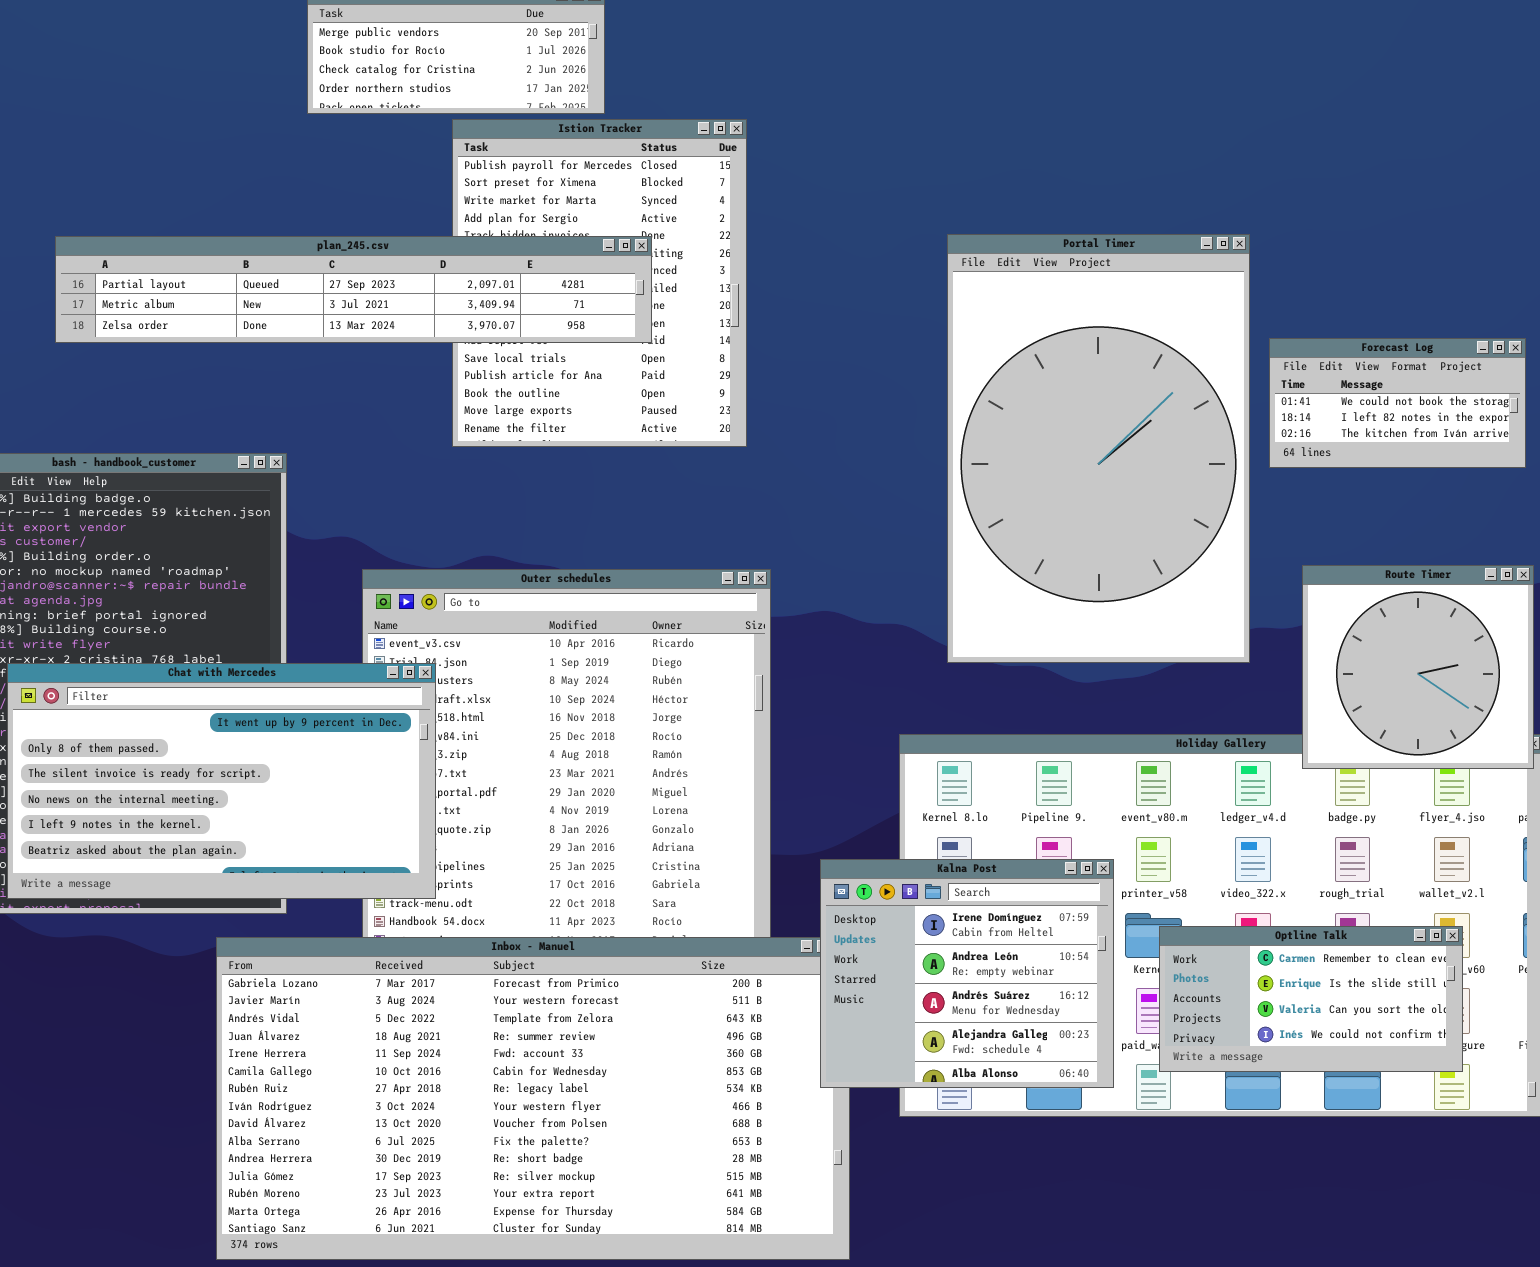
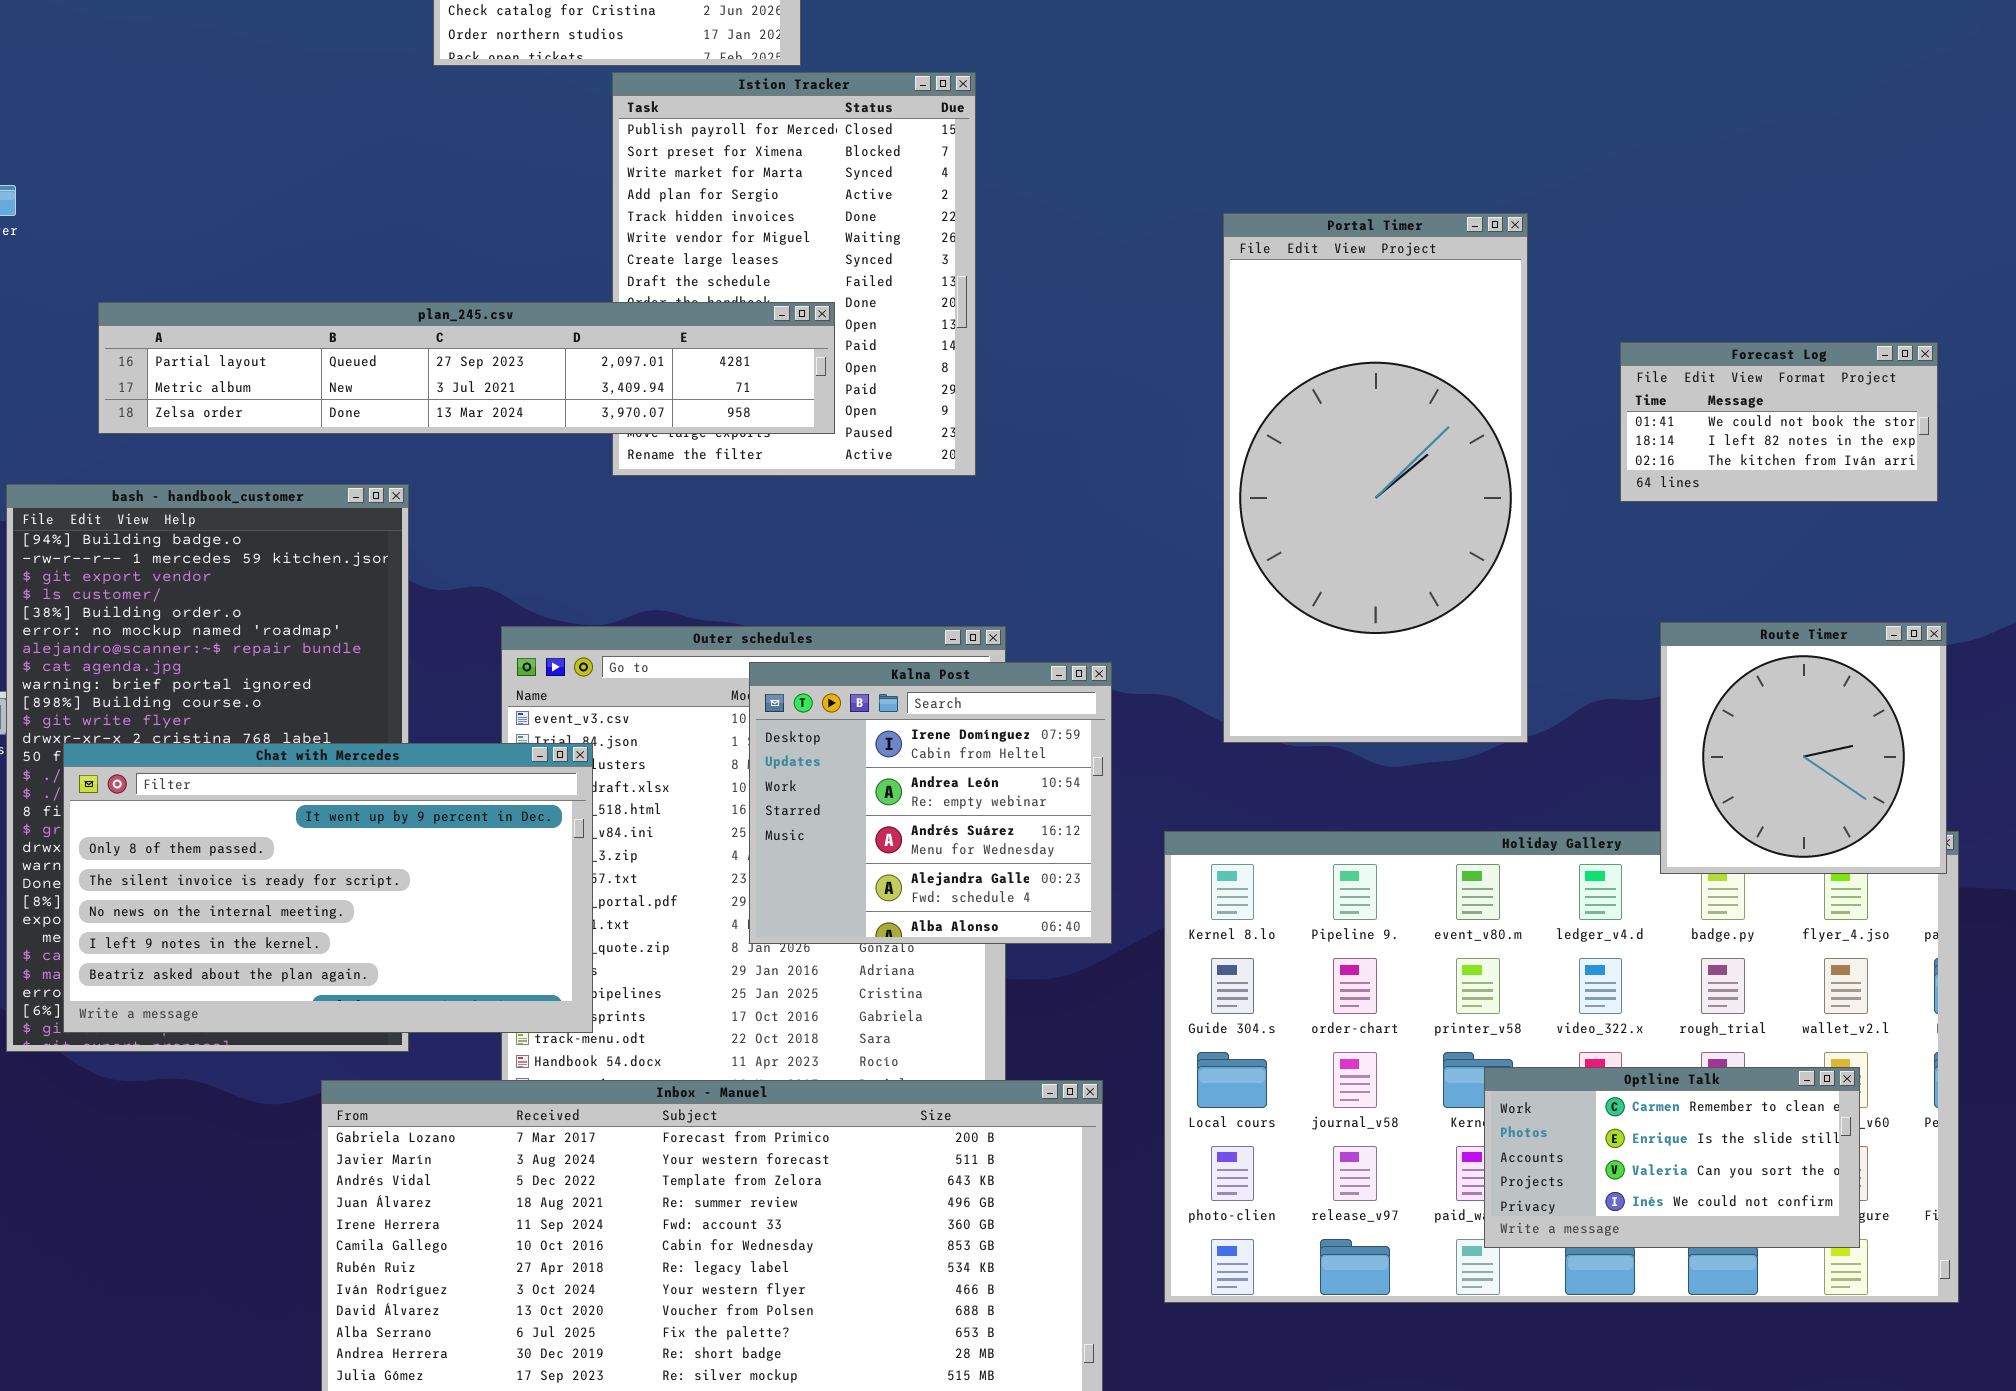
Portal Timer: [947,234,1250,663] -> [1223,213,1528,743], resized
plan_245.csv: [55,236,652,343] -> [98,302,835,434], moved
Kalna Post: [820,859,1114,1088] -> [749,662,1112,944], moved

